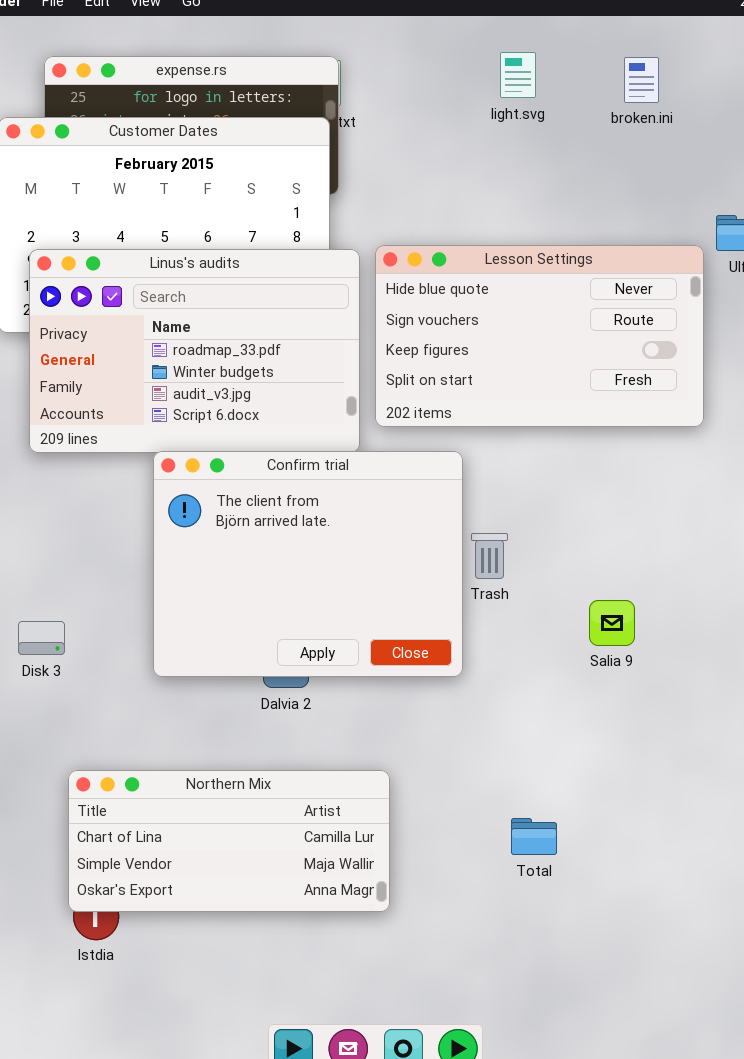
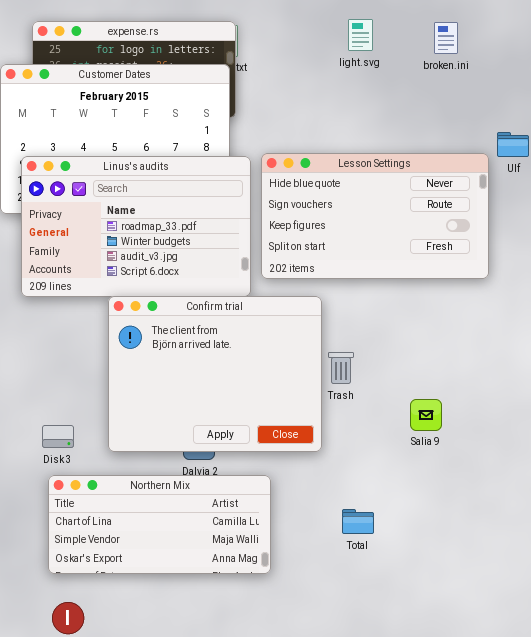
Disk 3: [18,621,65,655] -> [42,425,74,448], moved
Northern Mix: [68,770,390,912] -> [48,475,271,574], moved
Total: [511,818,557,855] -> [342,509,374,534], moved

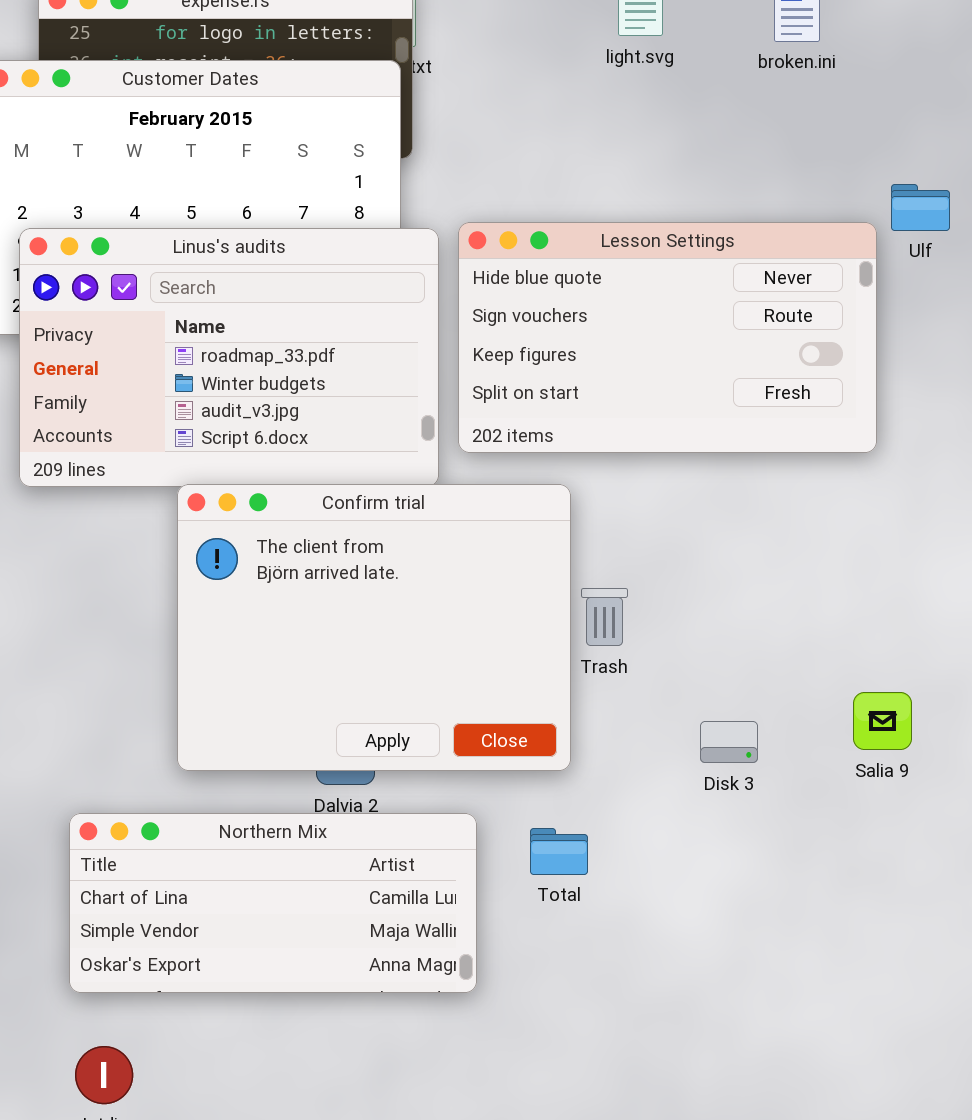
Salia 9: [410,399,442,431] -> [853,692,912,750], moved
Disk 3: [42,425,74,448] -> [700,721,758,763], moved
Total: [342,509,374,534] -> [530,828,588,875], moved

